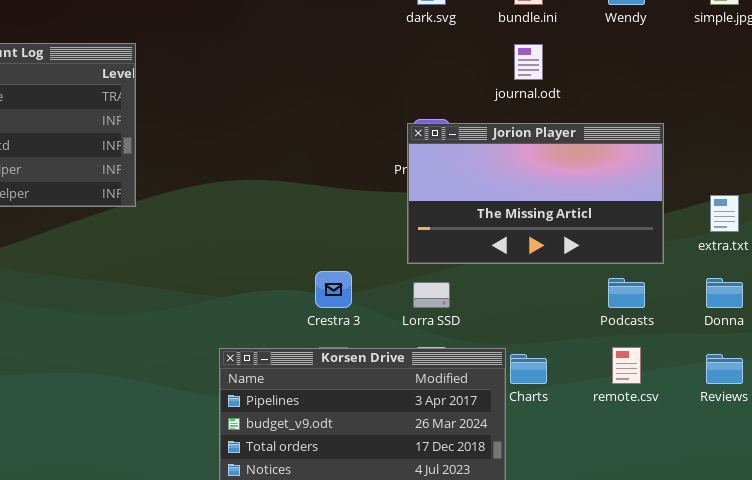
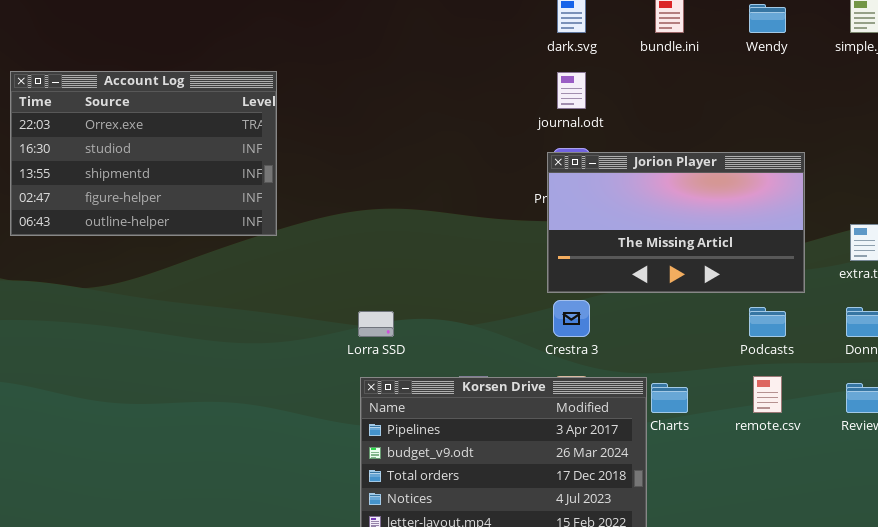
journal.odt: [514,44,543,80] -> [557,72,586,109], moved
Crestra 3: [315,271,352,308] -> [553,300,590,337], moved
Lorra SSD: [413,282,450,308] -> [358,311,394,337], moved

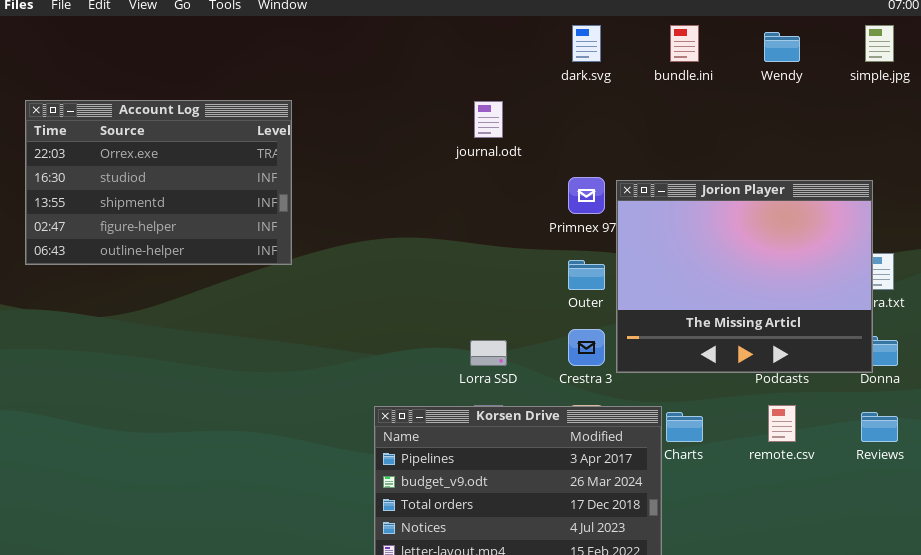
journal.odt: [557,72,586,109] -> [474,101,503,138], moved
Jorion Player: [547,152,805,293] -> [616,180,873,373], moved, resized
Lorra SSD: [358,311,394,337] -> [470,340,507,366], moved

